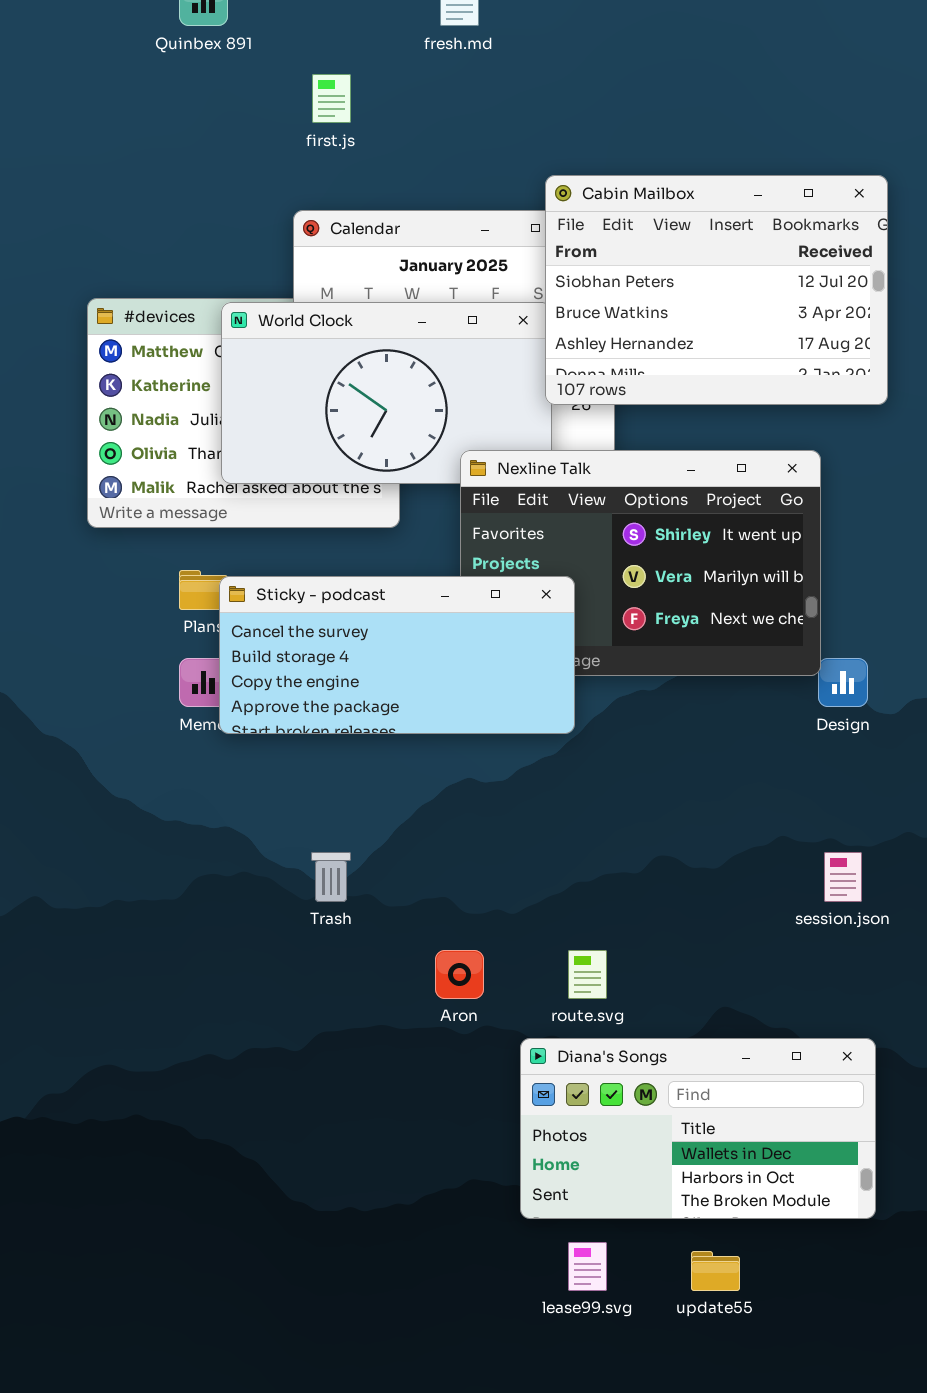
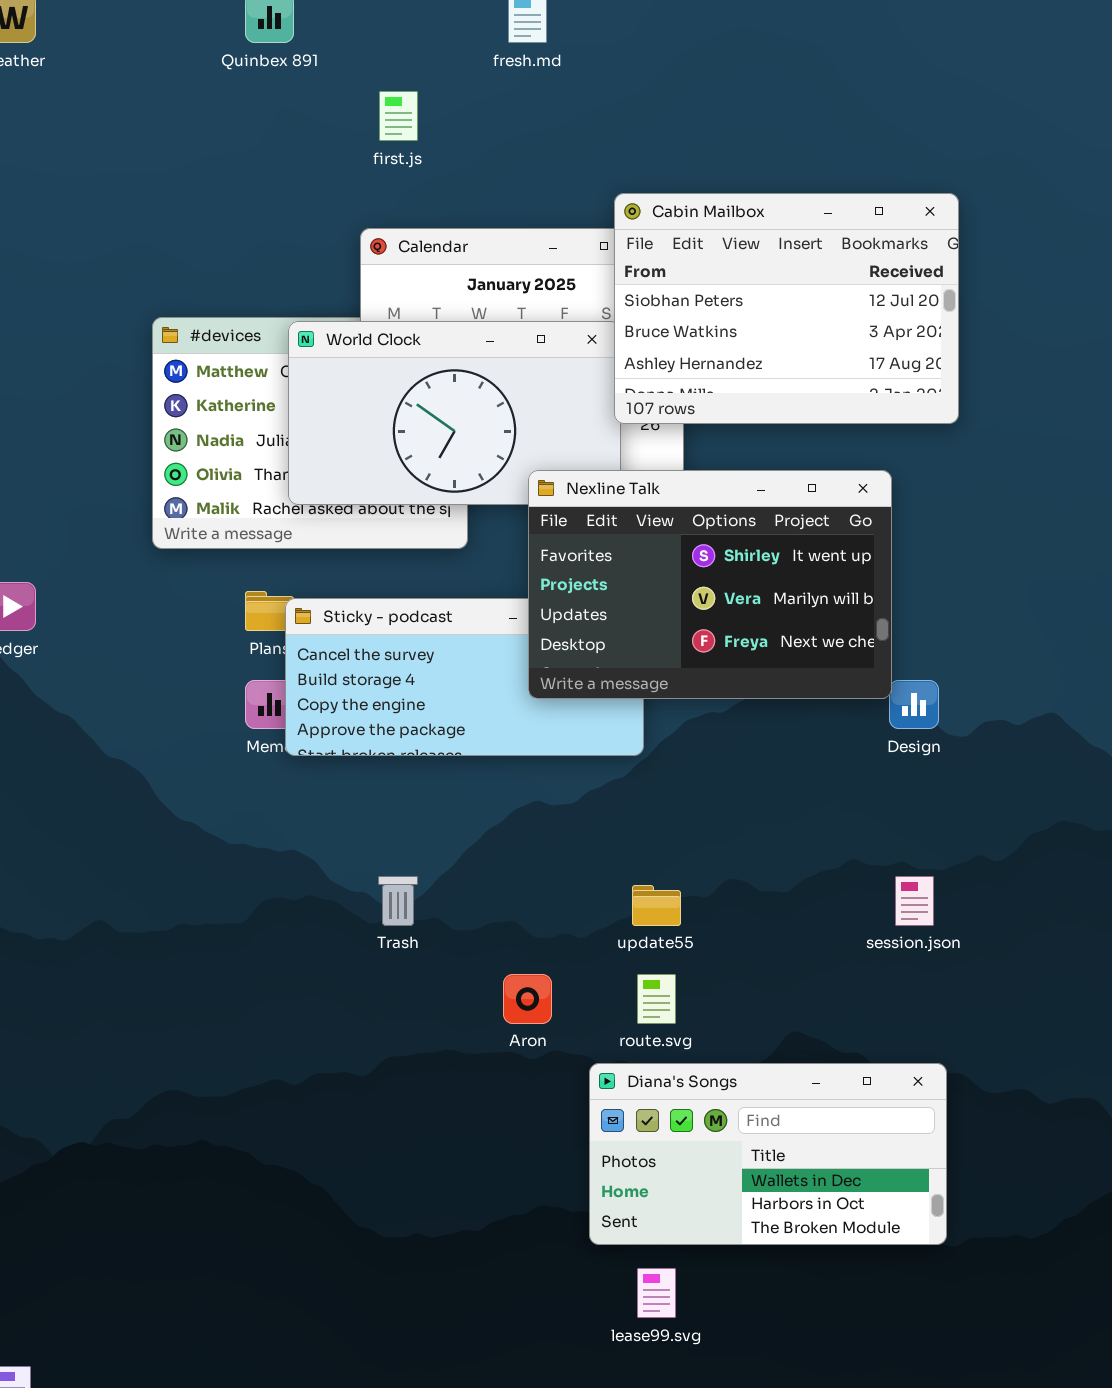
Nexline Talk: [460,450,821,676] -> [528,470,892,699], raised
update55: [691,1251,740,1291] -> [632,885,681,926], moved

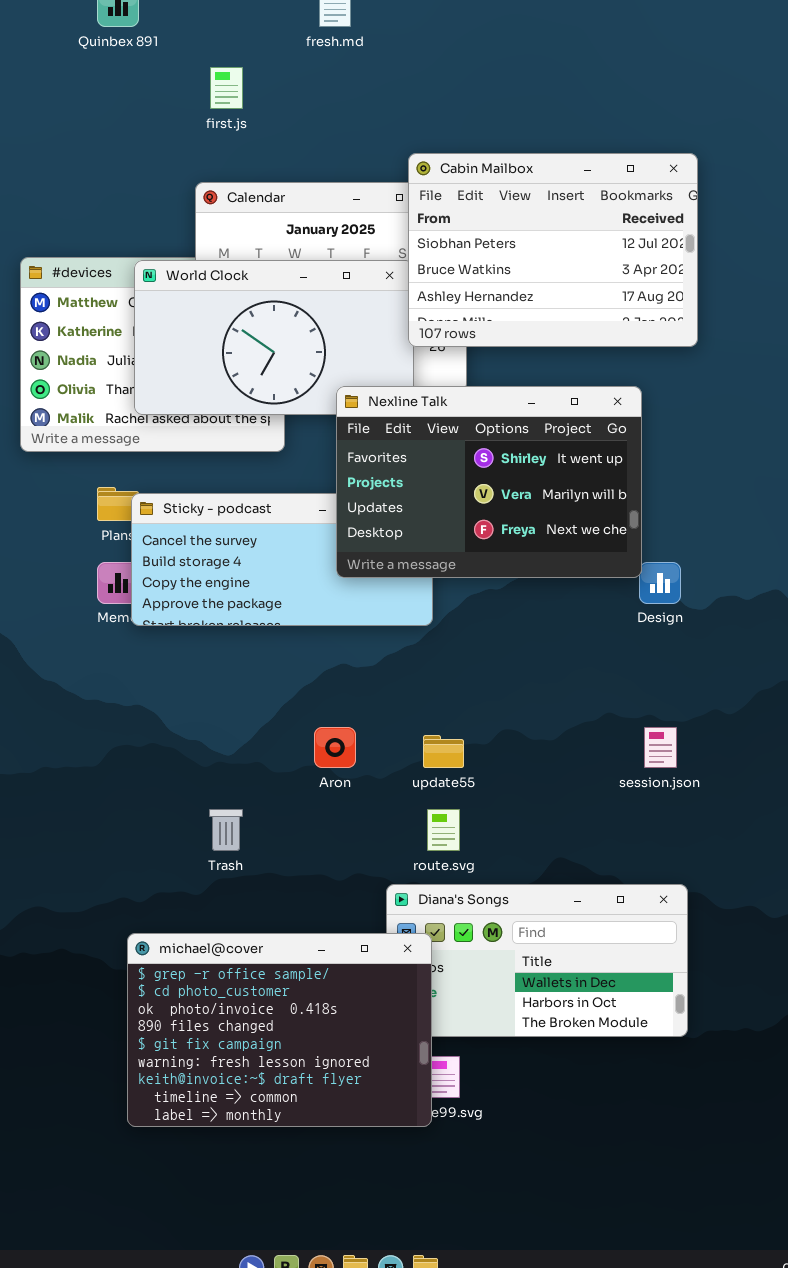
Trash: [378,876,418,926] -> [209,809,243,851], moved
Aron: [503,974,552,1024] -> [314,727,356,768], moved
michael@cover: none -> [127,933,432,1127], opened

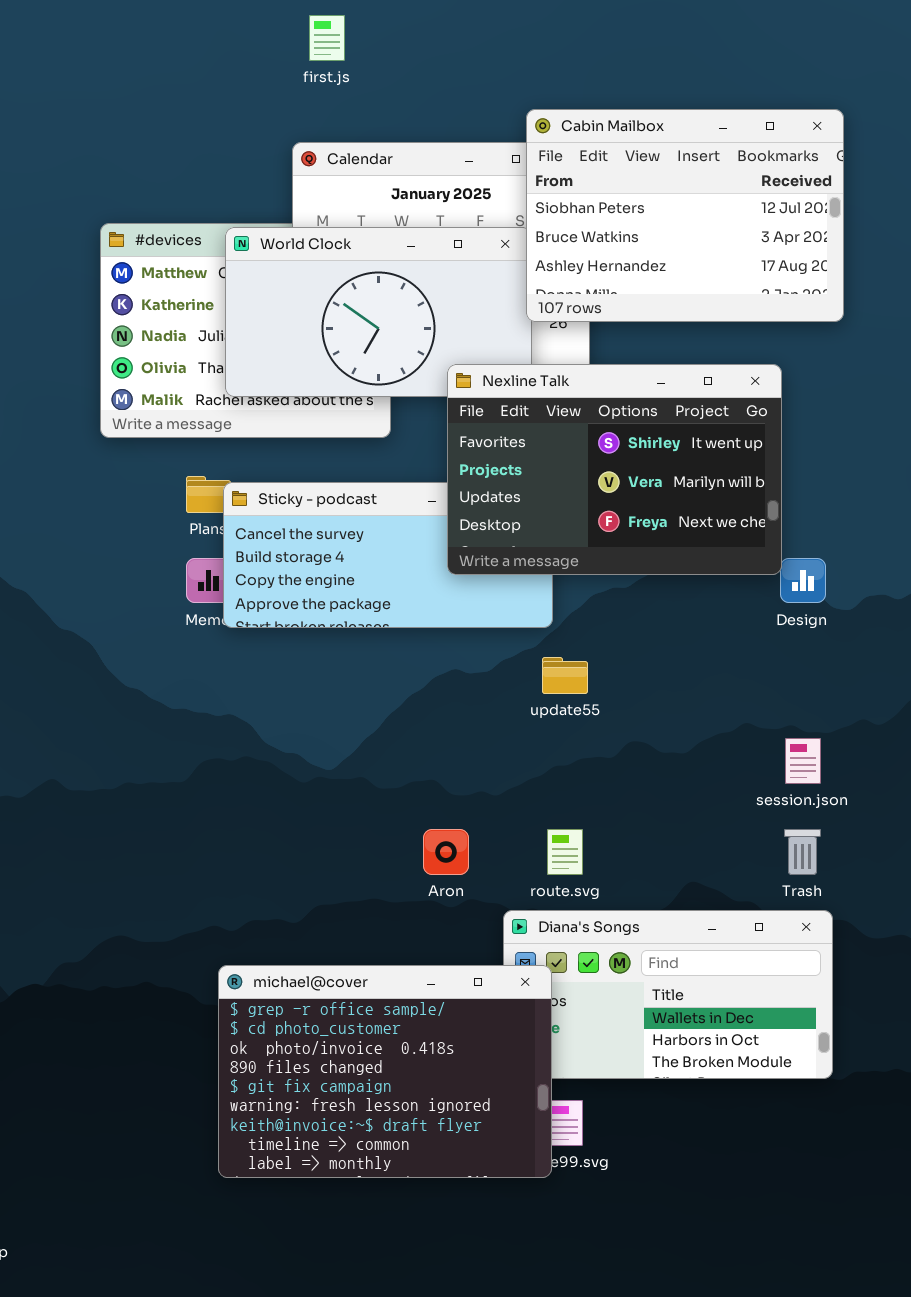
Aron: [314,727,356,768] -> [423,829,469,875], moved
update55: [423,735,464,768] -> [542,657,588,694], moved
Trash: [209,809,243,851] -> [784,829,821,875], moved

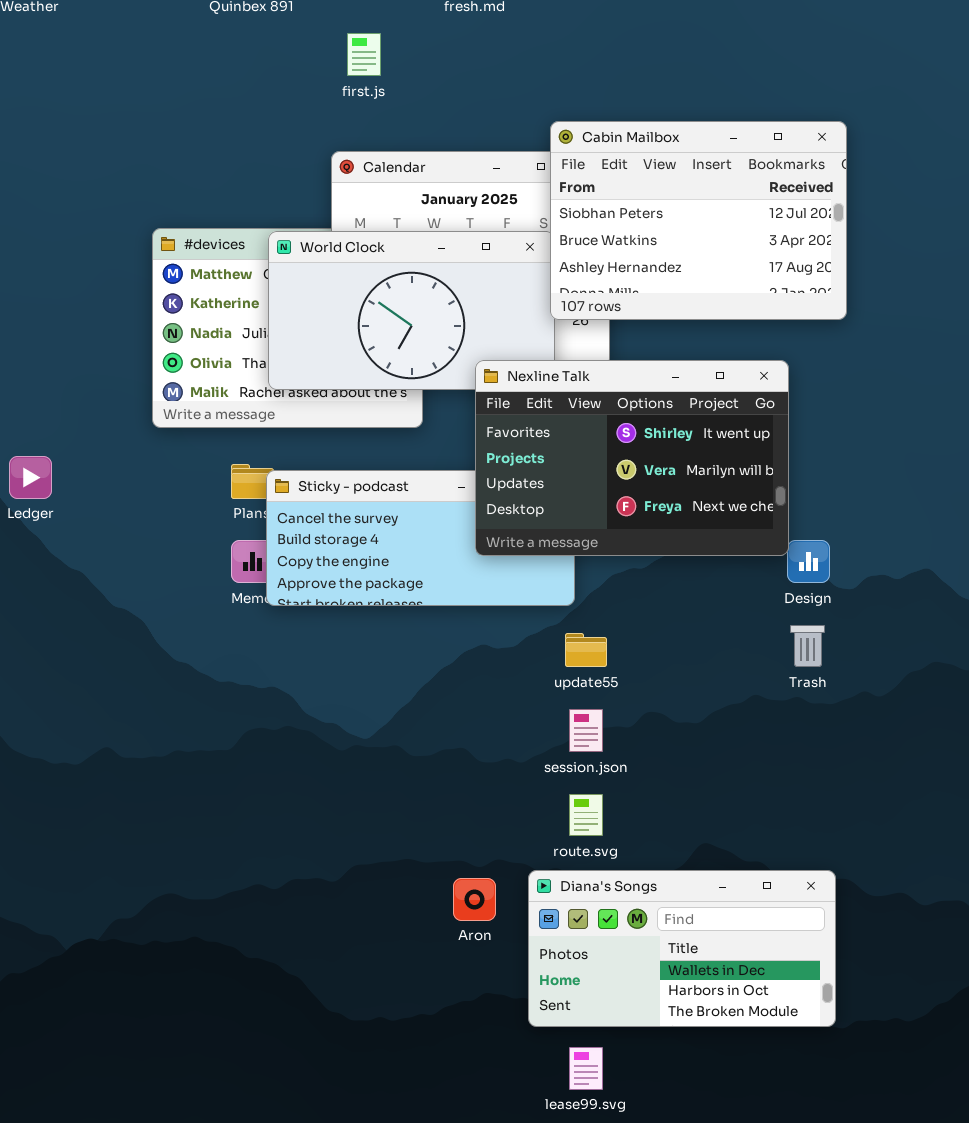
session.json: [785,738,821,784] -> [569,709,603,752], moved
Aron: [423,829,469,875] -> [453,878,496,921], moved
Trash: [784,829,821,875] -> [790,625,825,667], moved
michael@cover: [218,965,552,1178] -> none, closed

